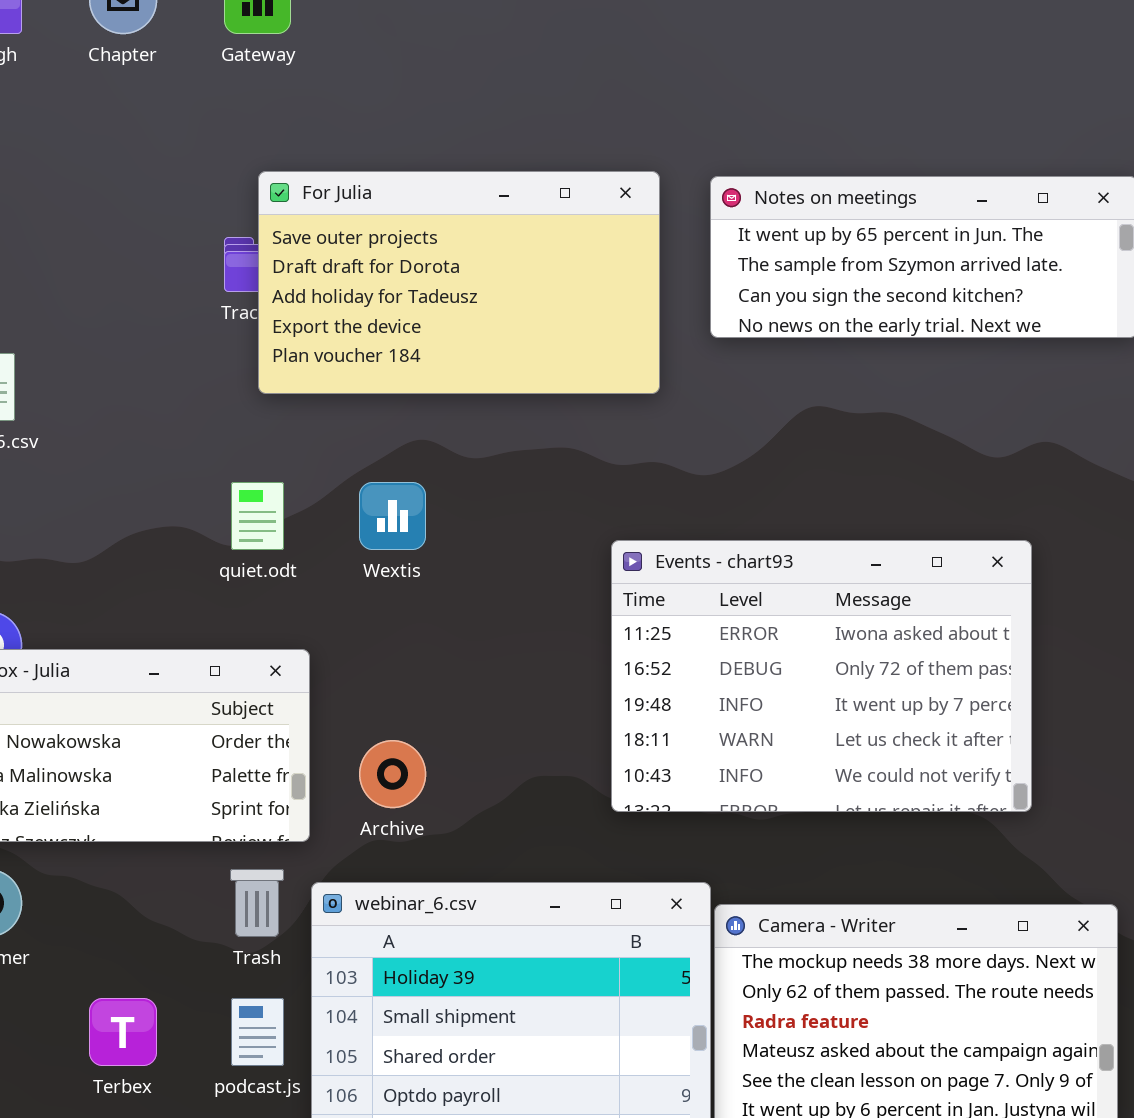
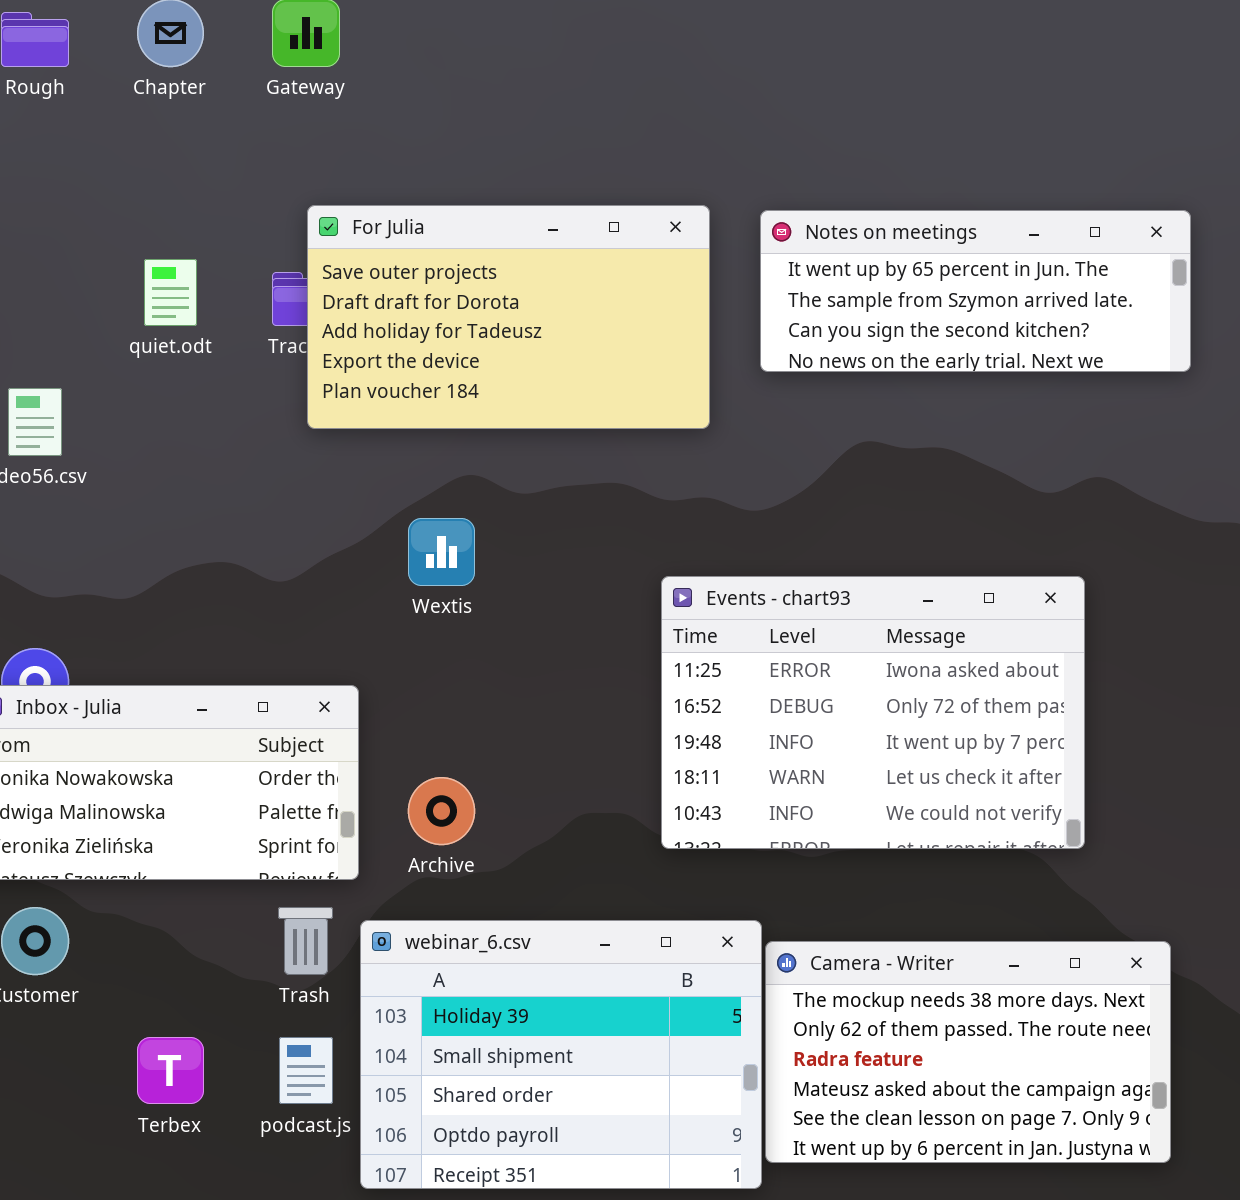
quiet.odt: [231,482,284,550] -> [144,259,197,326], moved

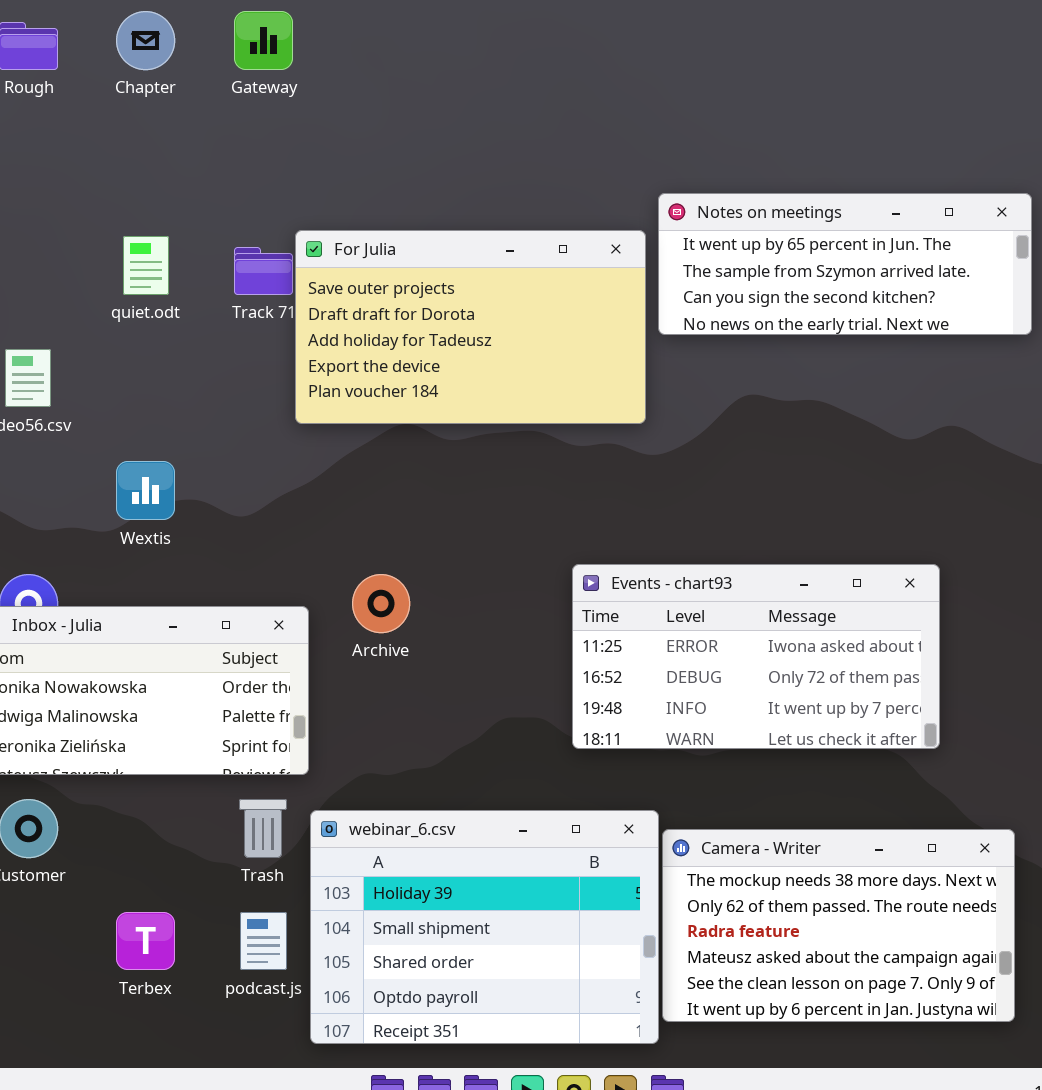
For Julia: [307,205,710,429] -> [295,230,646,424], moved
Wextis: [408,518,475,586] -> [116,461,175,520], moved
Events - chart93: [661,576,1085,849] -> [572,564,940,749], resized
Archive: [408,777,475,845] -> [352,574,410,633], moved

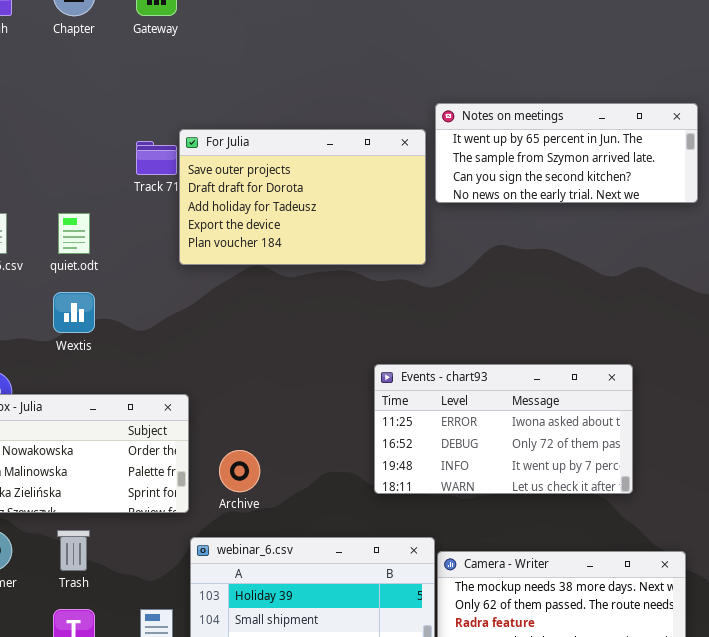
quiet.odt: [123,236,169,295] -> [58,213,90,254], moved
Archive: [352,574,410,633] -> [219,450,260,492], moved
Trash: [239,799,287,858] -> [57,530,90,571], moved

